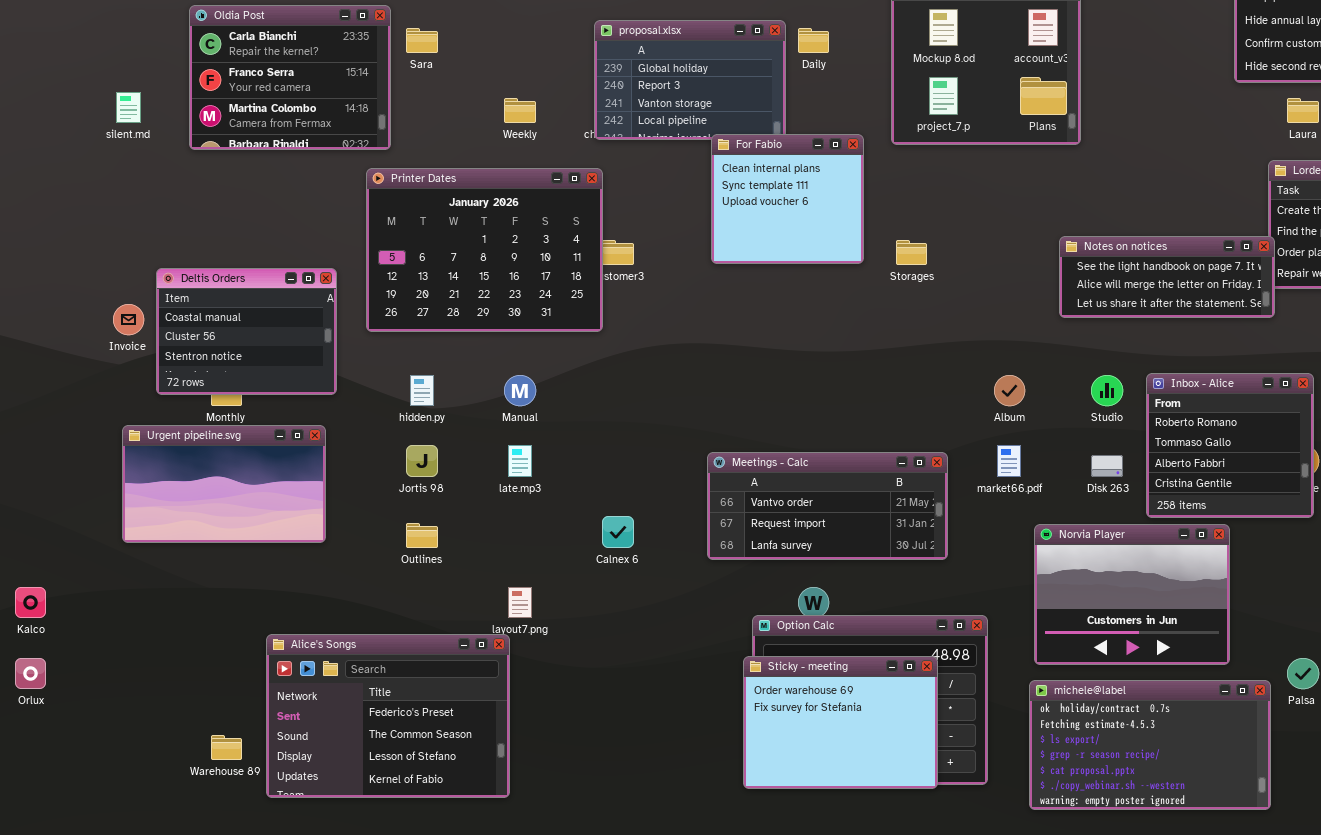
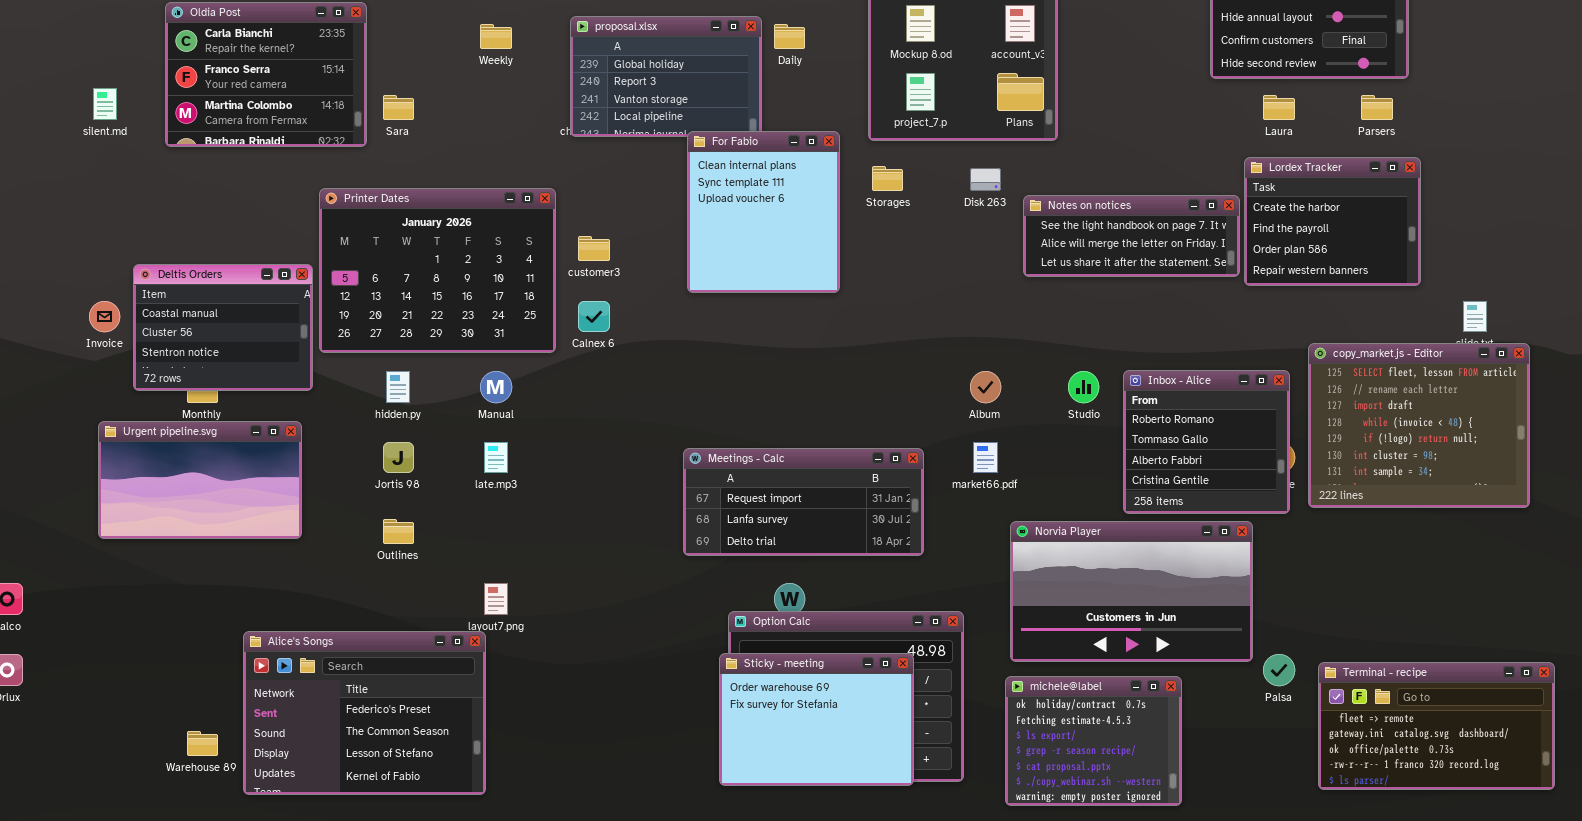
Sara: [406,28,438,53] -> [383,95,414,120], moved
Weekly: [504,98,536,123] -> [480,24,512,49], moved
For Fabio: [711,134,864,264] -> [687,131,840,293], resized
Printer Dates: [366,168,603,332] -> [319,188,556,353], moved
Notes on notices: [1059,236,1275,318] -> [1023,195,1240,277], moved
Storages: [896,240,927,265] -> [872,166,903,191], moved
Meetings - Calc: [707,452,948,560] -> [683,448,924,556], scrolled down 1 row
Disk 263: [1091,455,1123,477] -> [970,168,1001,191], moved
Calnex 6: [602,516,634,548] -> [578,301,610,332], moved
Norvia Player: [1034,524,1230,665] -> [1010,521,1253,662], resized
michele@label: [1029,680,1271,810] -> [1005,676,1182,806], resized

